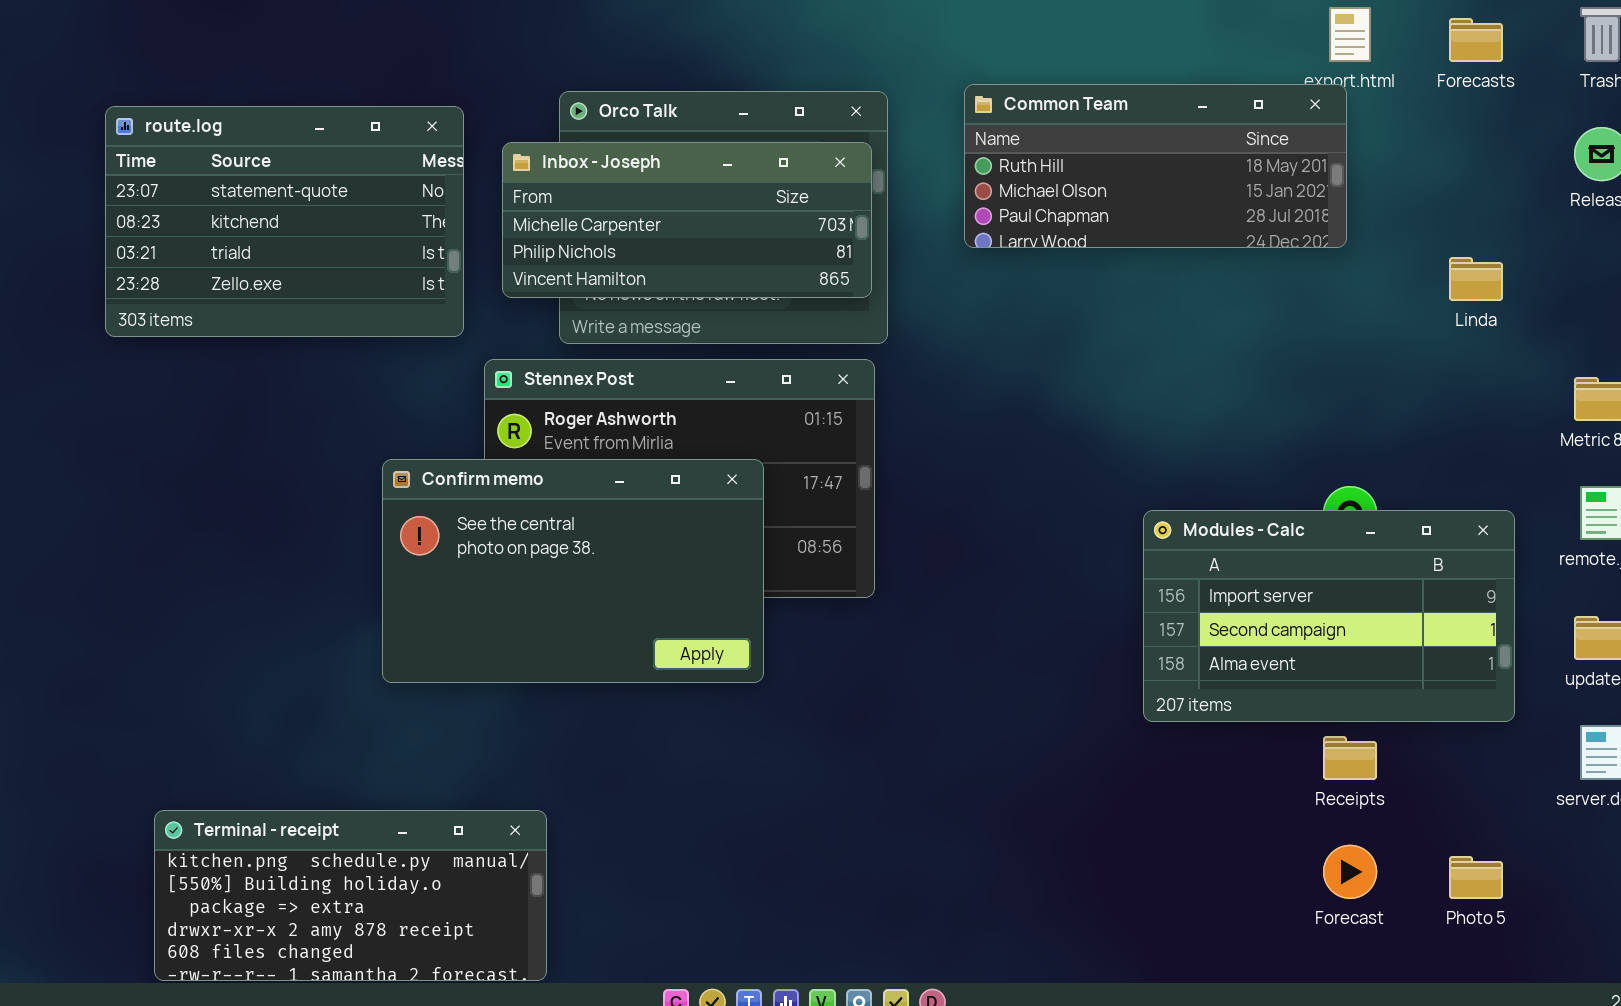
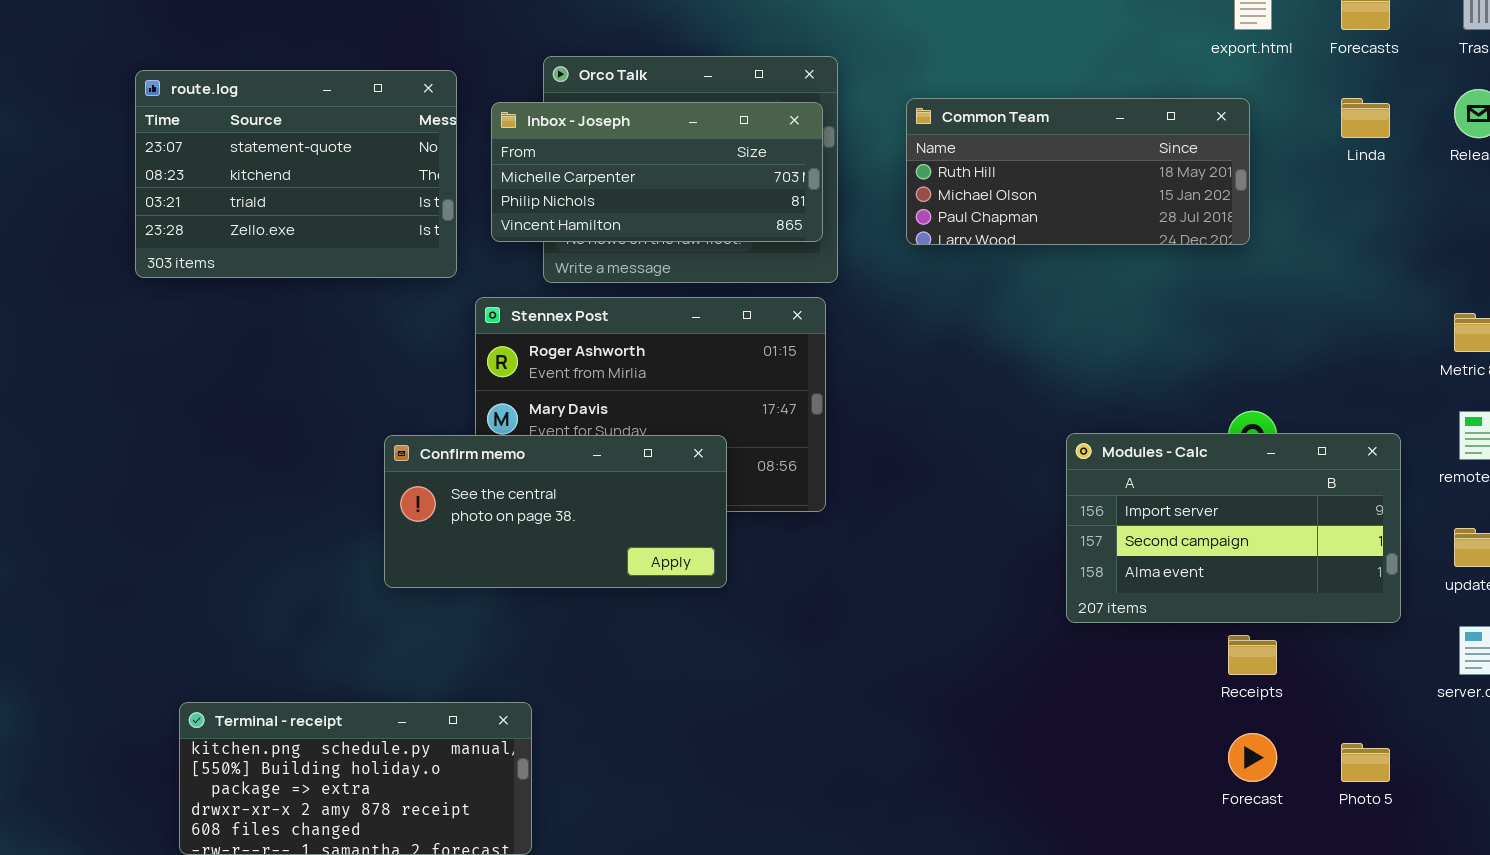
Common Team: [964,84,1347,248] -> [906,98,1250,245], moved
Linda: [1449,257,1503,301] -> [1341,98,1390,138], moved
Confirm memo: [382,459,764,683] -> [384,435,727,588], resized

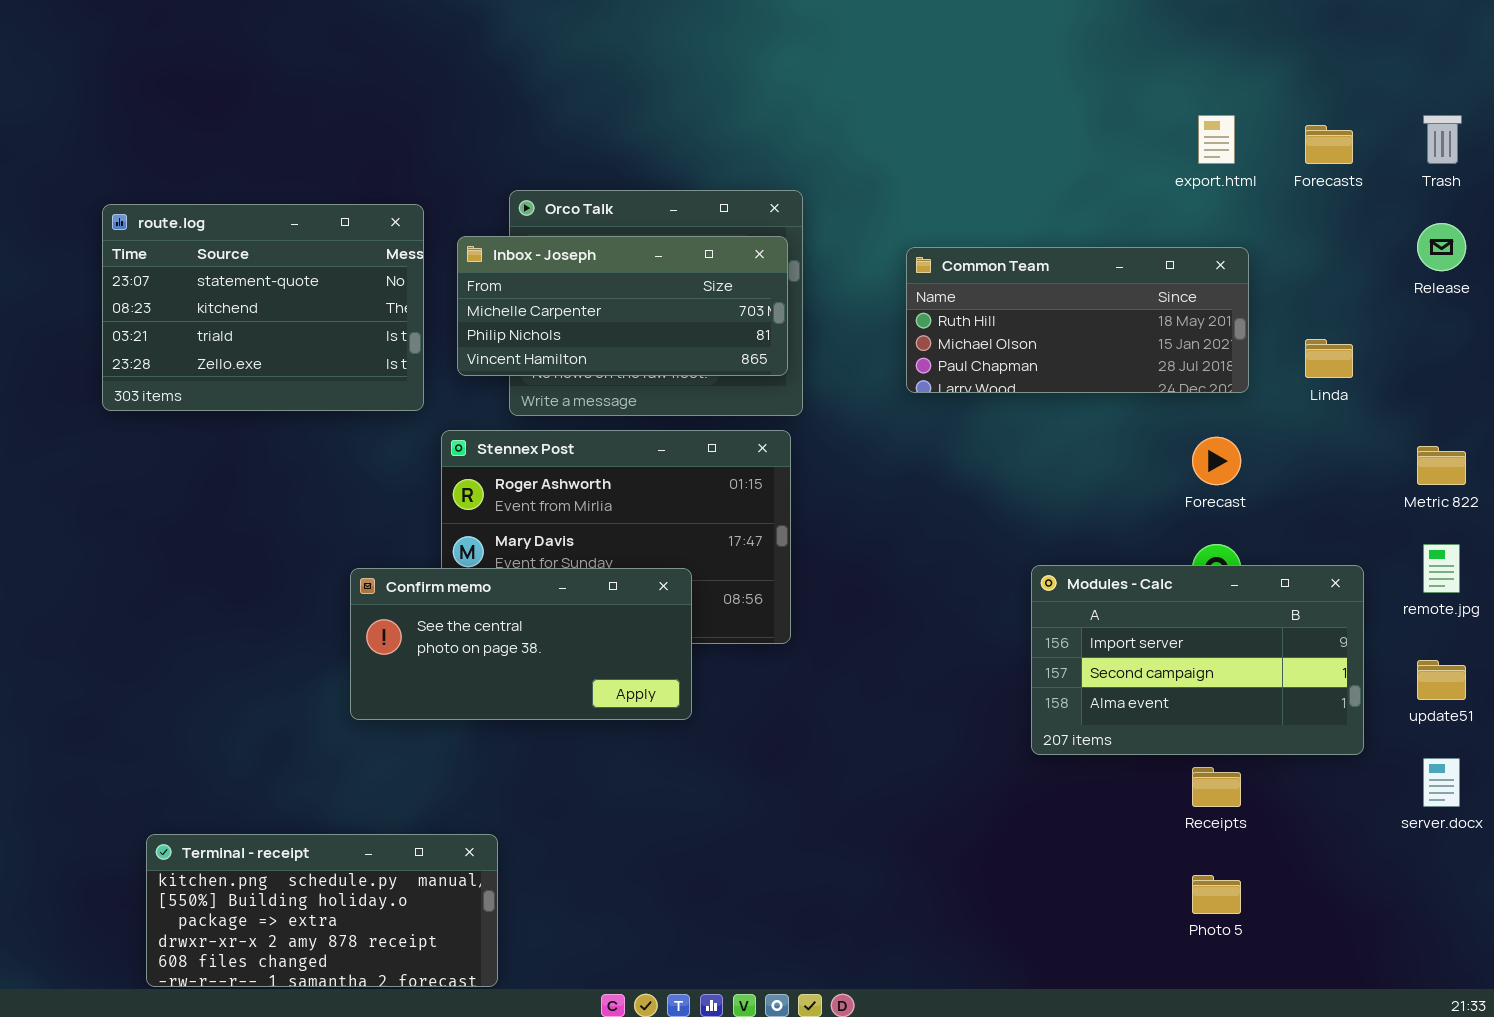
Common Team: [906,98,1250,245] -> [906,247,1249,393], moved
Linda: [1341,98,1390,138] -> [1305,339,1353,378], moved
Forecast: [1228,733,1277,782] -> [1192,437,1241,485], moved
Photo 5: [1341,743,1390,782] -> [1192,875,1241,914], moved

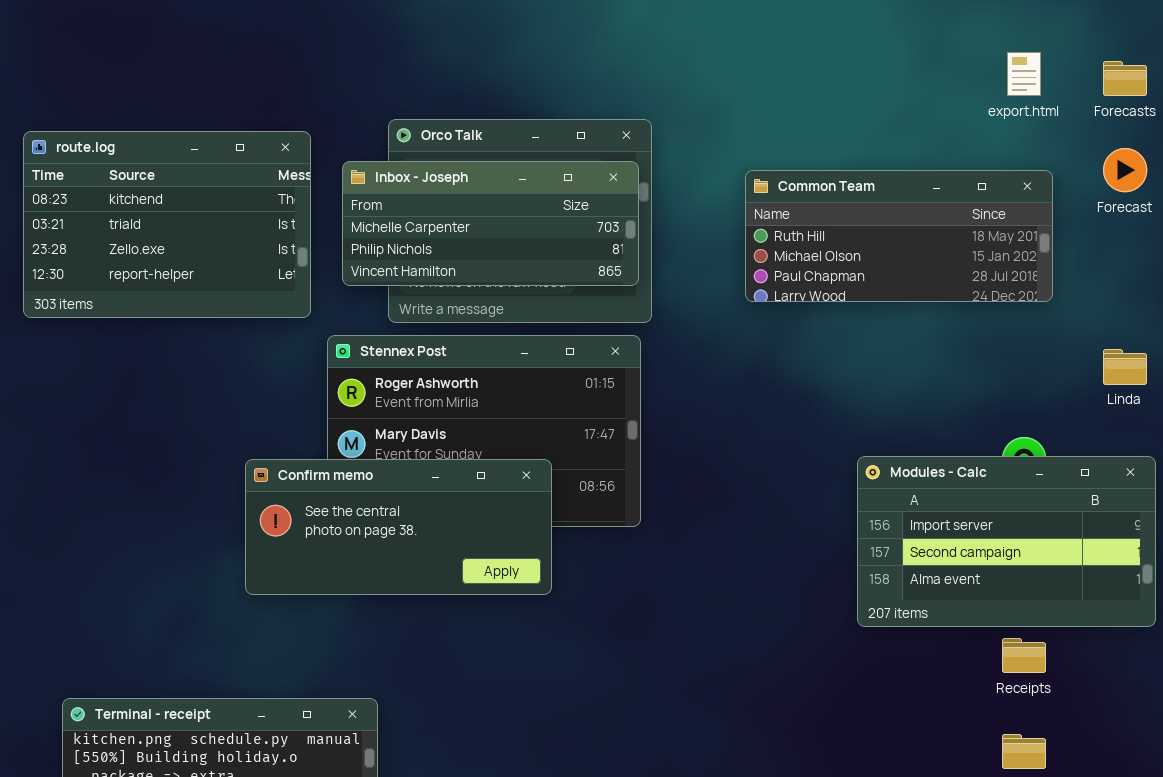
route.log: [102,204,424,411] -> [23,131,311,318], scrolled down 1 row
Linda: [1305,339,1353,378] -> [1103,349,1147,385], moved
Forecast: [1192,437,1241,485] -> [1103,148,1147,192], moved

